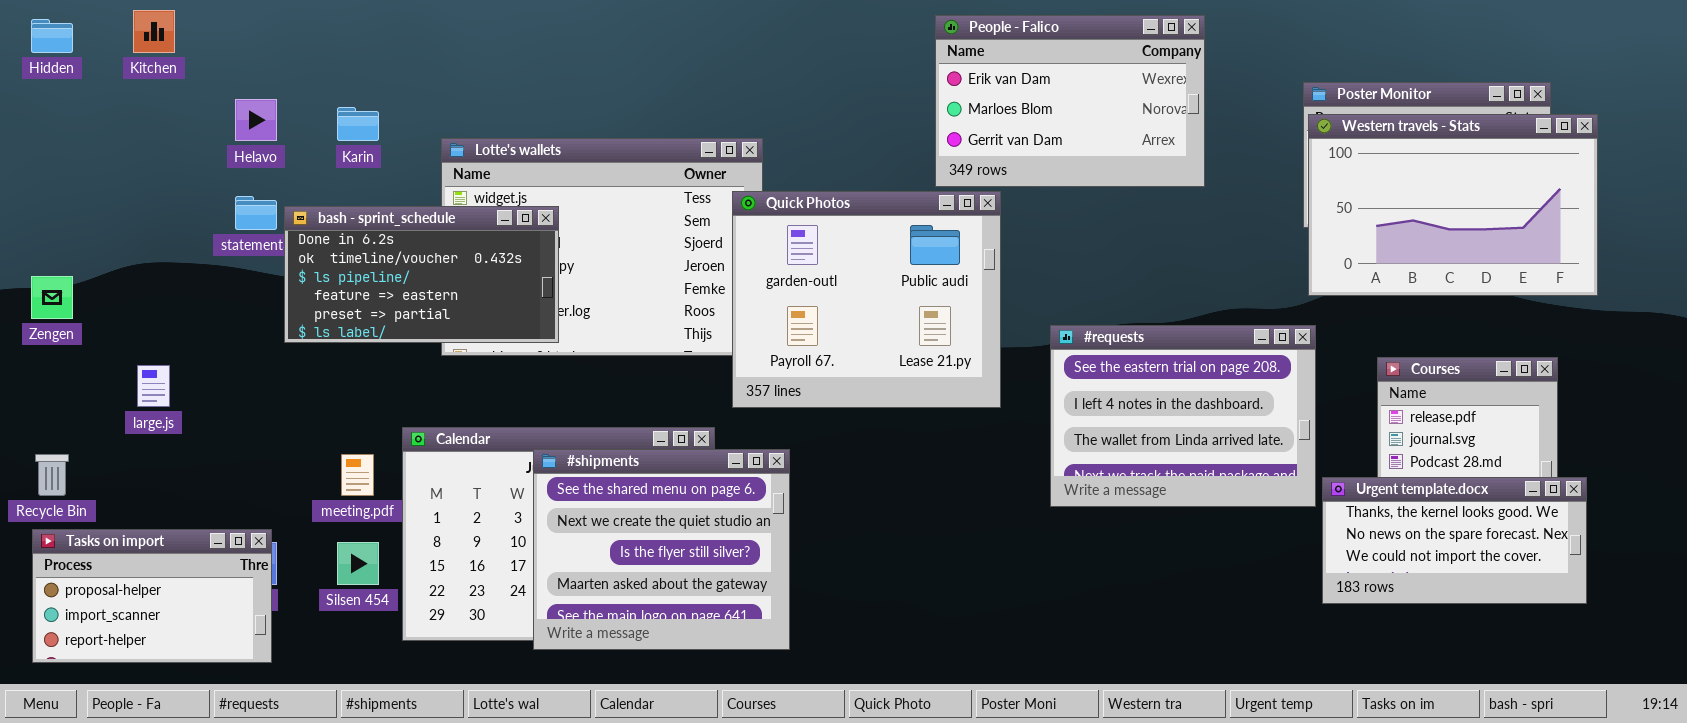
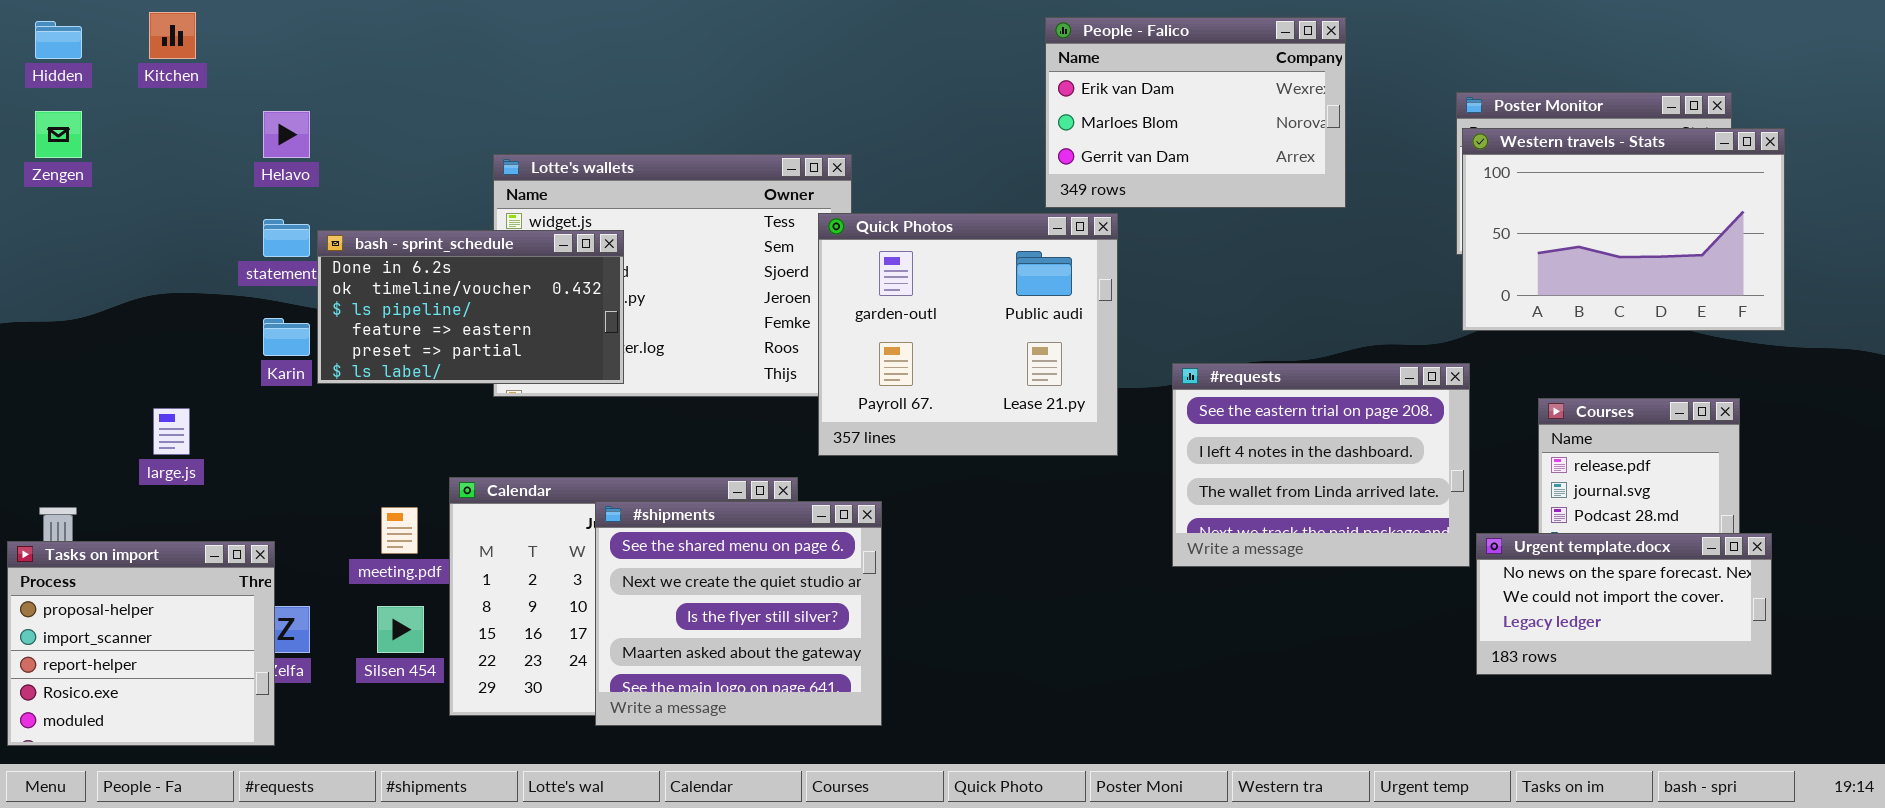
Karin: [337,107,379,141] -> [263,318,310,356], moved
Zengen: [31,276,73,319] -> [35,111,82,158], moved
Urgent template.docx: [1322,477,1587,604] -> [1476,533,1772,675], scrolled down 1 row
Tasks on import: [32,529,272,663] -> [7,541,275,746], moved, resized

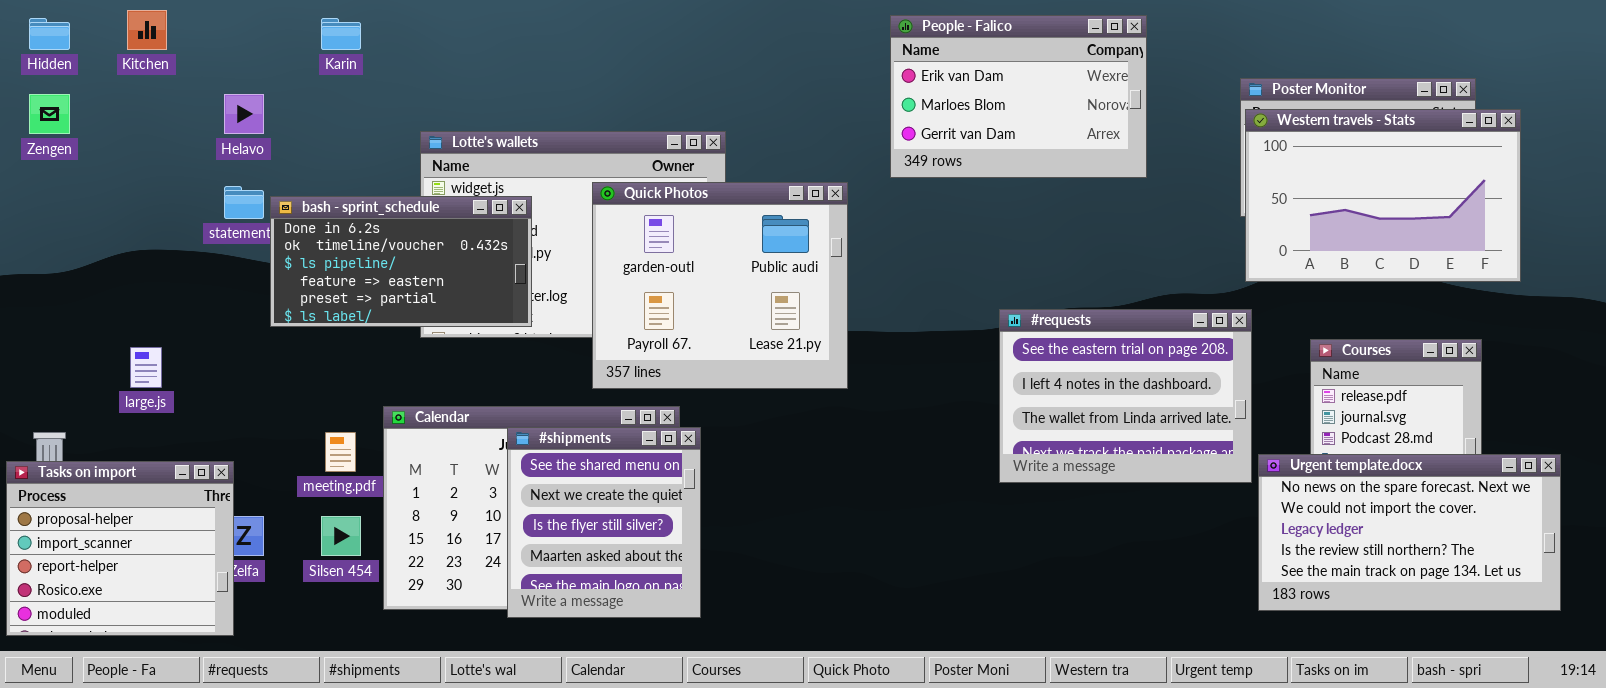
Quick Photos: [818,213,1118,456] -> [592,182,848,389], moved
Karin: [263,318,310,356] -> [321,18,361,50], moved
#shipments: [595,501,882,726] -> [507,427,701,618], resized
Urgent template.docx: [1476,533,1772,675] -> [1258,454,1561,611], resized

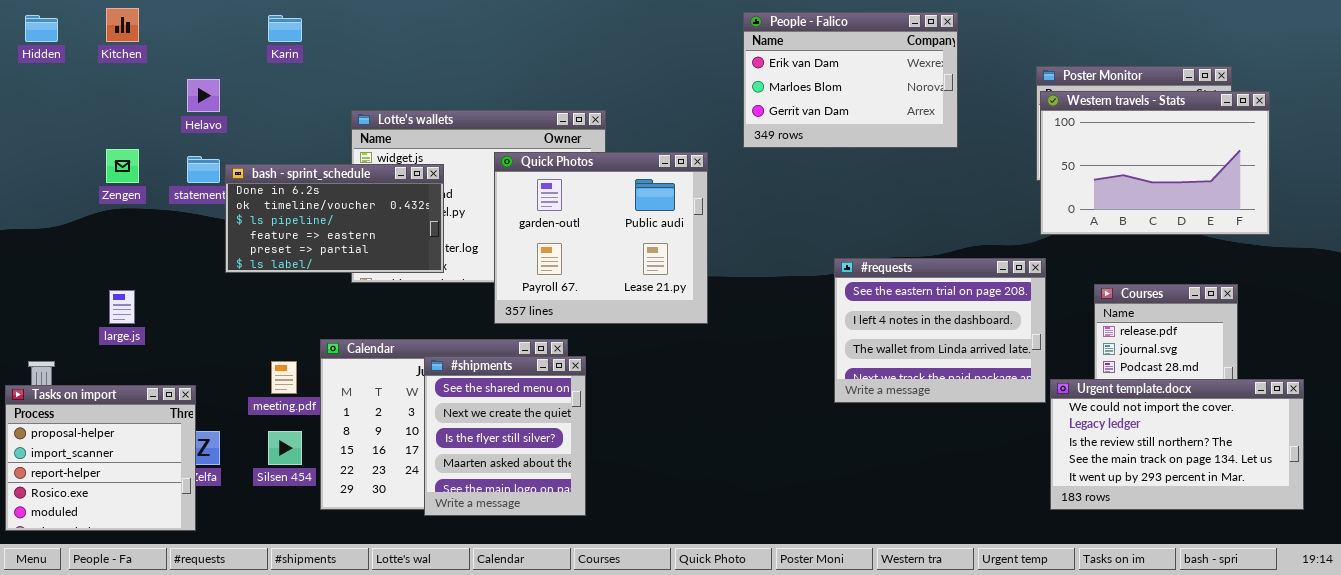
Zengen: [29,94,70,134] -> [106,149,139,183], moved
Urgent template.docx: [1258,454,1561,611] -> [1050,379,1304,510], scrolled down 1 row

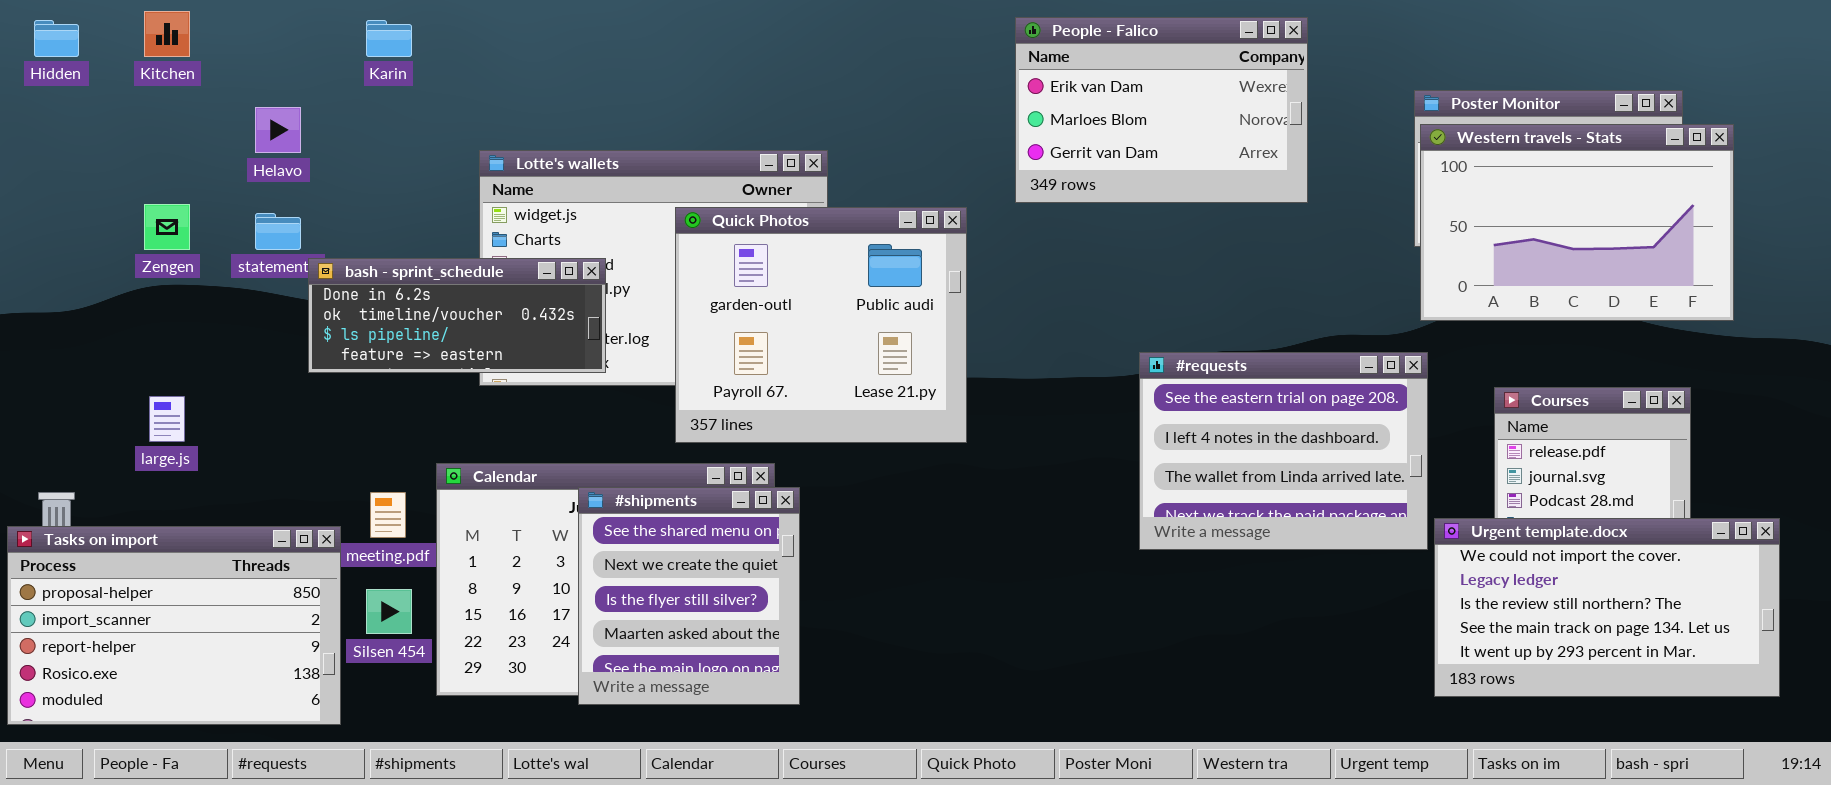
bash - sprint_schedule: [225,164,444,273] -> [308,258,606,373], resized
Tasks on import: [5,385,196,531] -> [7,526,341,725], resized

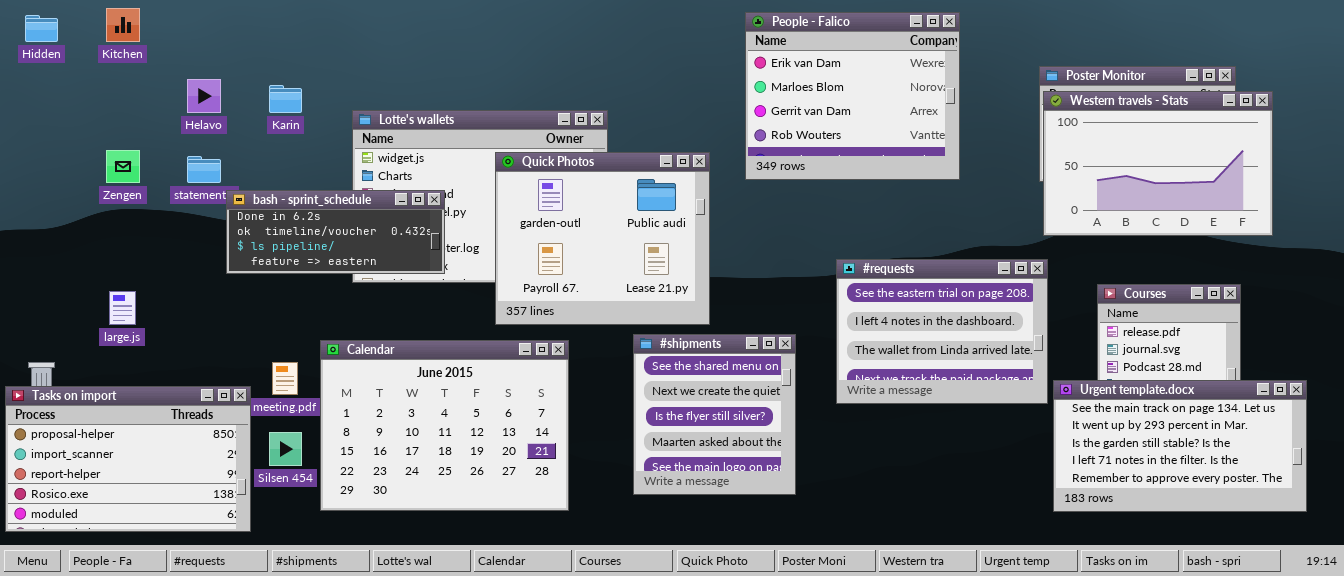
People - Falico: [1015,17,1308,203] -> [745,12,960,180], resized
Karin: [366,20,412,57] -> [269,85,302,113], moved
#shipments: [578,487,800,705] -> [633,334,796,495], moved
Urgent template.docx: [1434,518,1780,697] -> [1053,380,1307,512], scrolled down 3 rows

